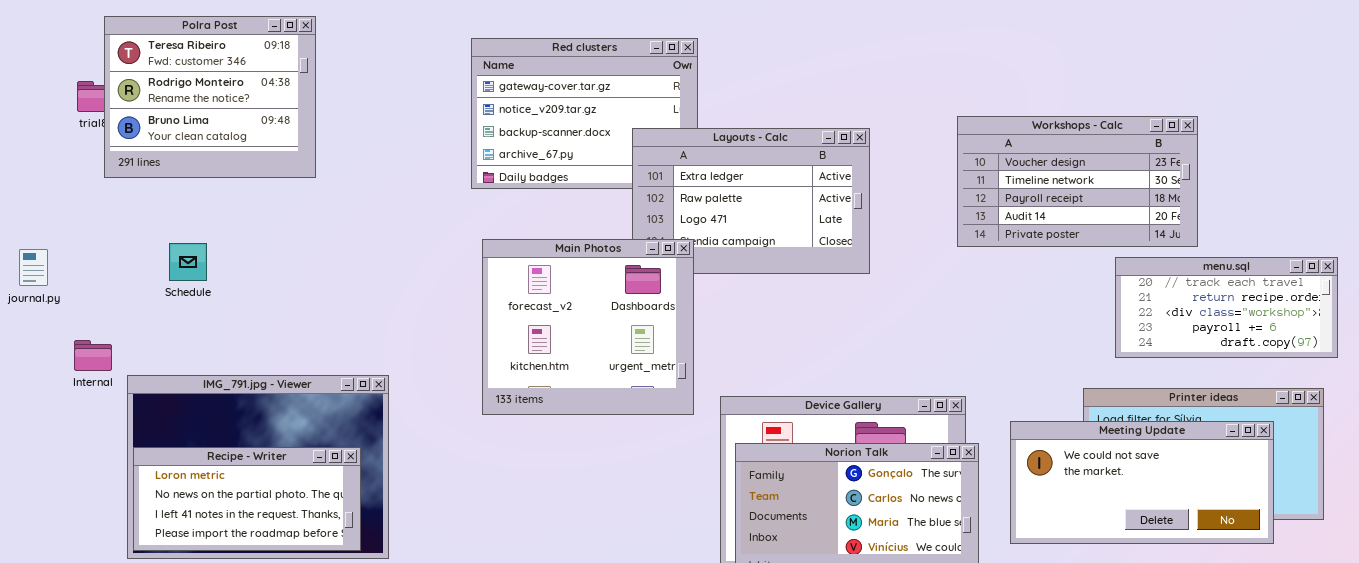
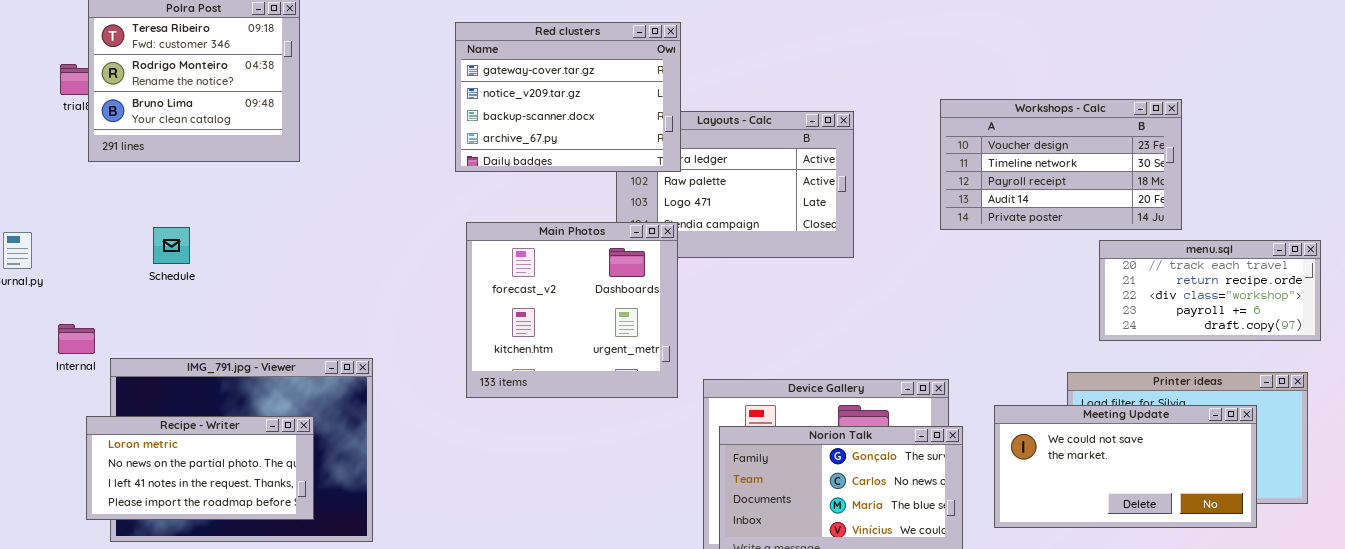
Red clusters: [471,38,698,189] -> [455,22,681,172], raised
Recipe - Writer: [133,447,361,551] -> [86,416,314,520], moved

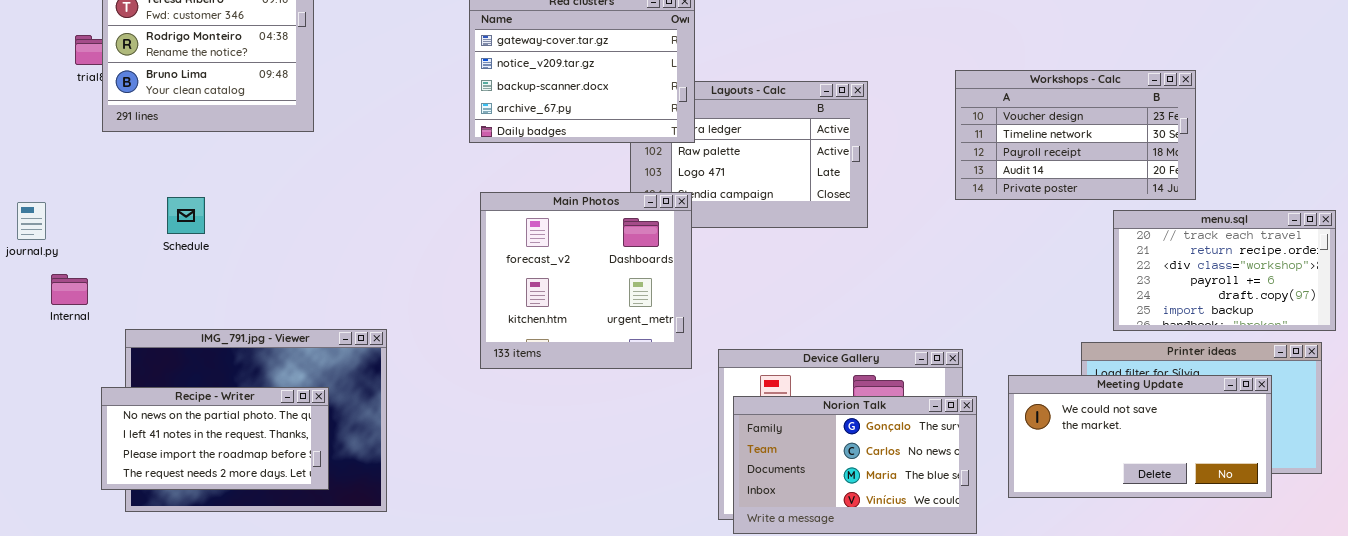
menu.sql: [1099,240,1321,341] -> [1113,210,1336,331], resized
Internal: [58,324,95,354] -> [51,274,88,305], moved
Recipe - Writer: [86,416,314,520] -> [101,387,329,490], scrolled down 1 row

